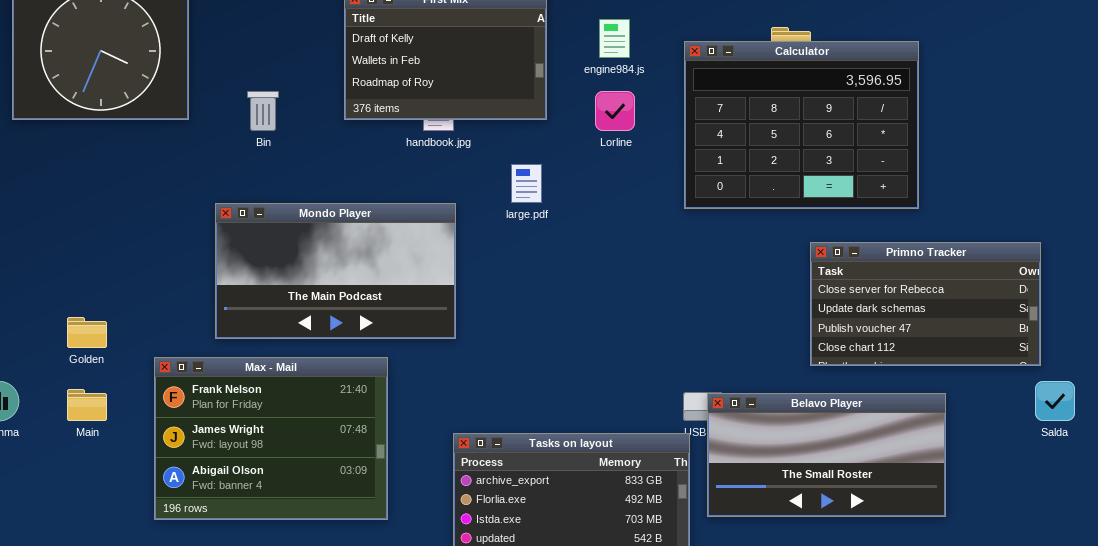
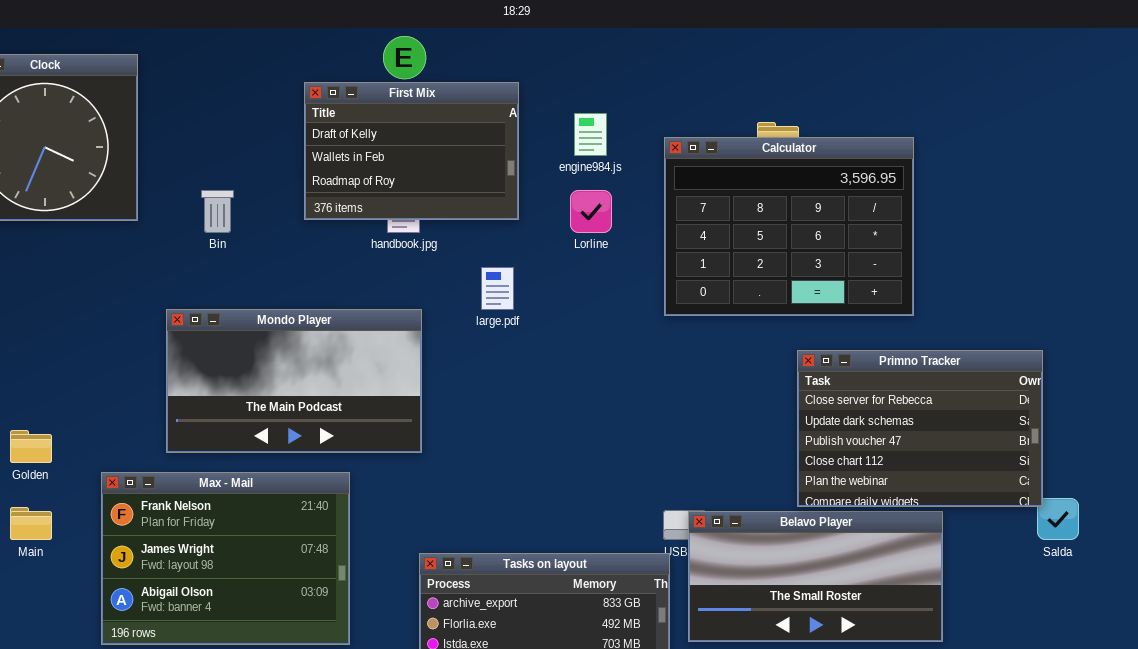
Primno Tracker: [810,242,1041,366] -> [797,350,1043,507], resized

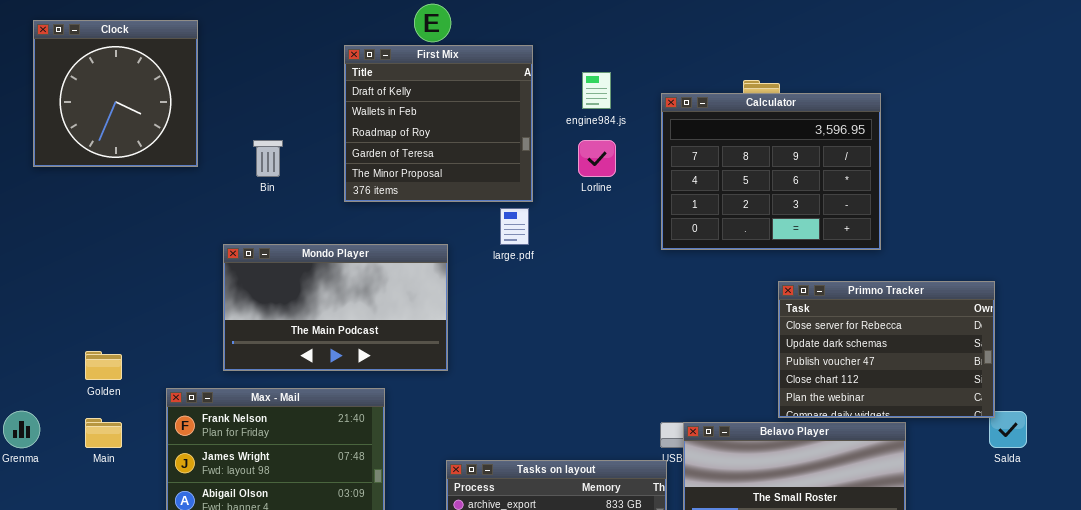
First Mix: [304,82,519,220] -> [344,45,533,202], resized

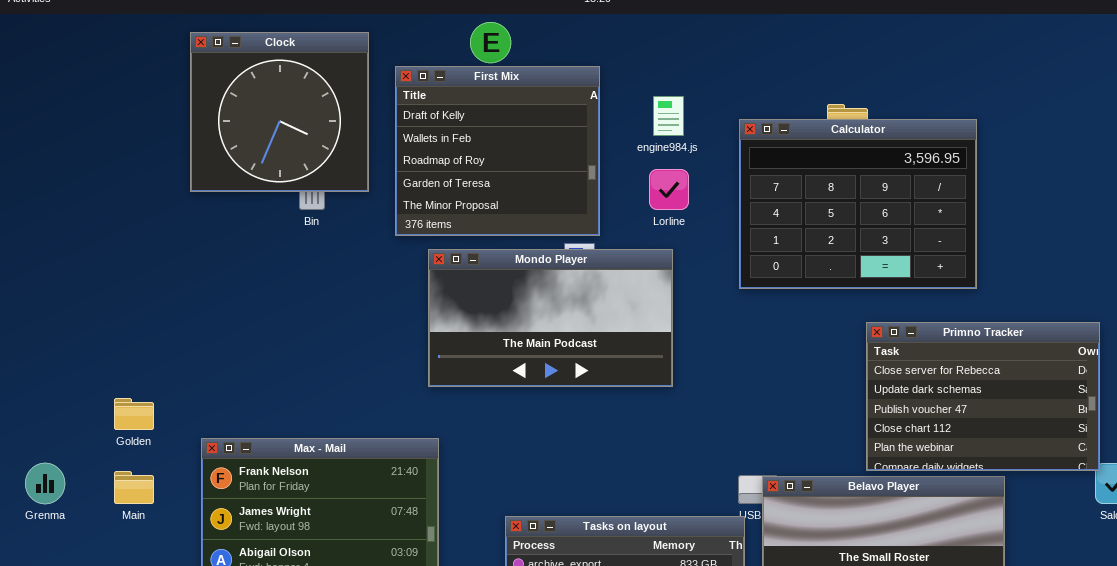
Clock: [33,20,198,167] -> [190,32,369,192], moved
Mondo Player: [223,244,448,371] -> [428,249,673,387], moved

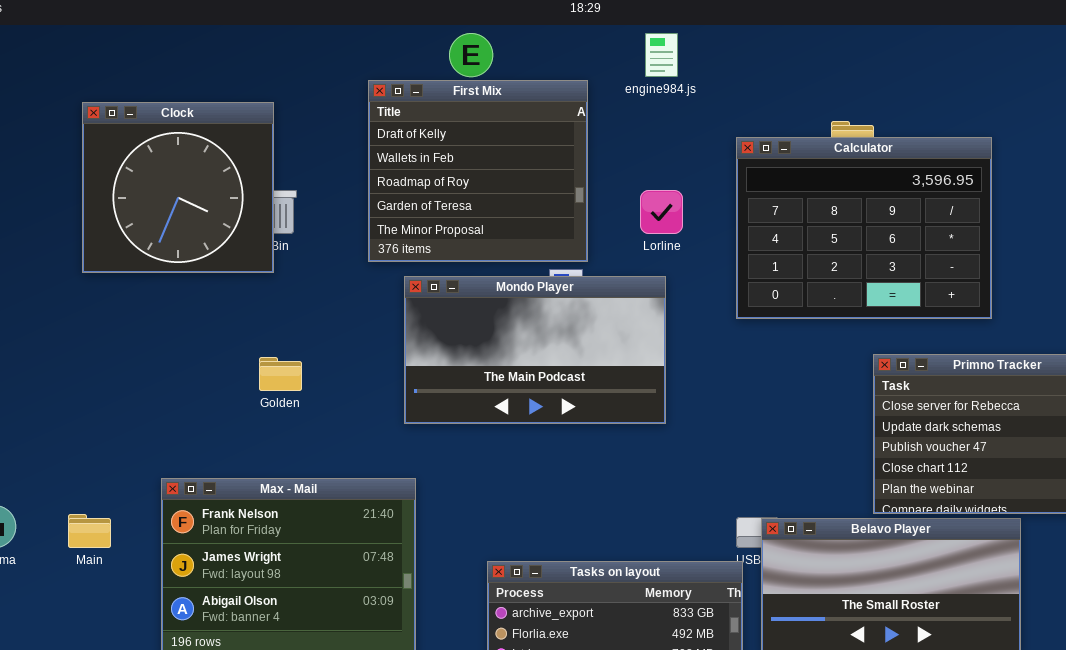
Clock: [190,32,369,192] -> [82,102,274,273], moved
engine984.js: [653,96,684,136] -> [645,33,678,77], moved
Golden: [114,398,154,430] -> [259,357,302,391], moved

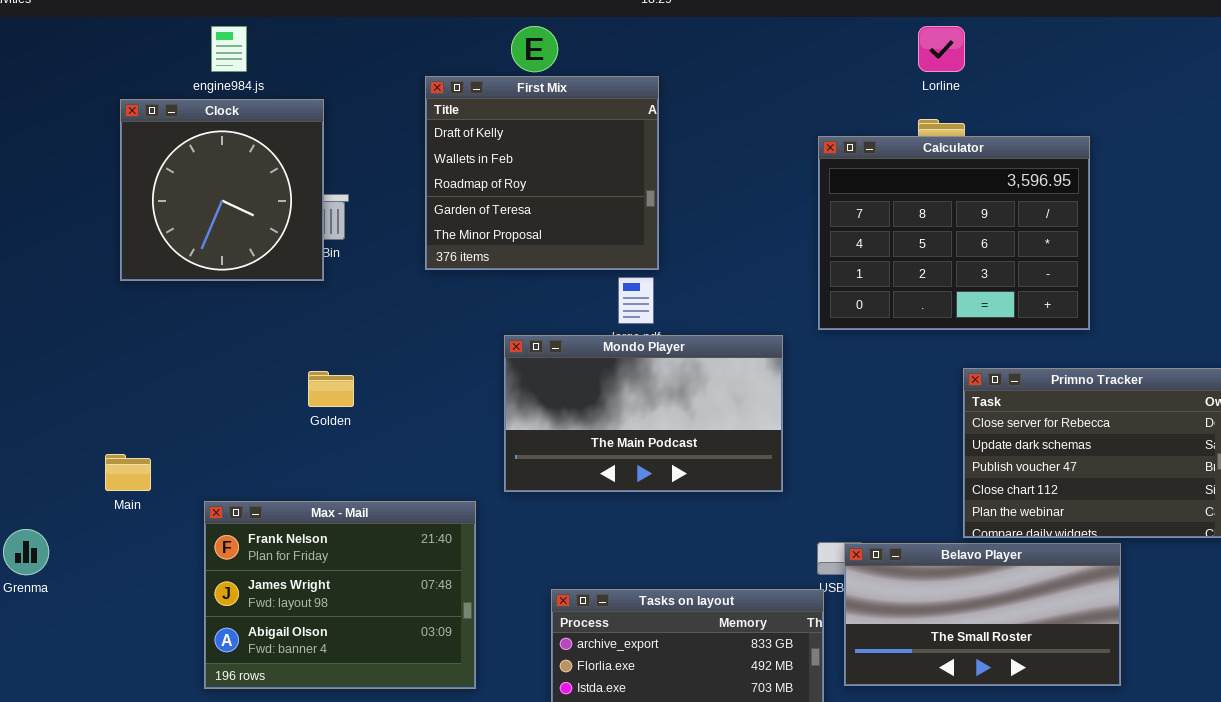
engine984.js: [645,33,678,77] -> [211,26,247,72], moved
Lorline: [640,190,683,234] -> [918,26,965,72], moved
Mondo Player: [404,276,666,424] -> [504,335,783,492], moved
Main: [68,514,111,548] -> [105,454,151,491], moved

